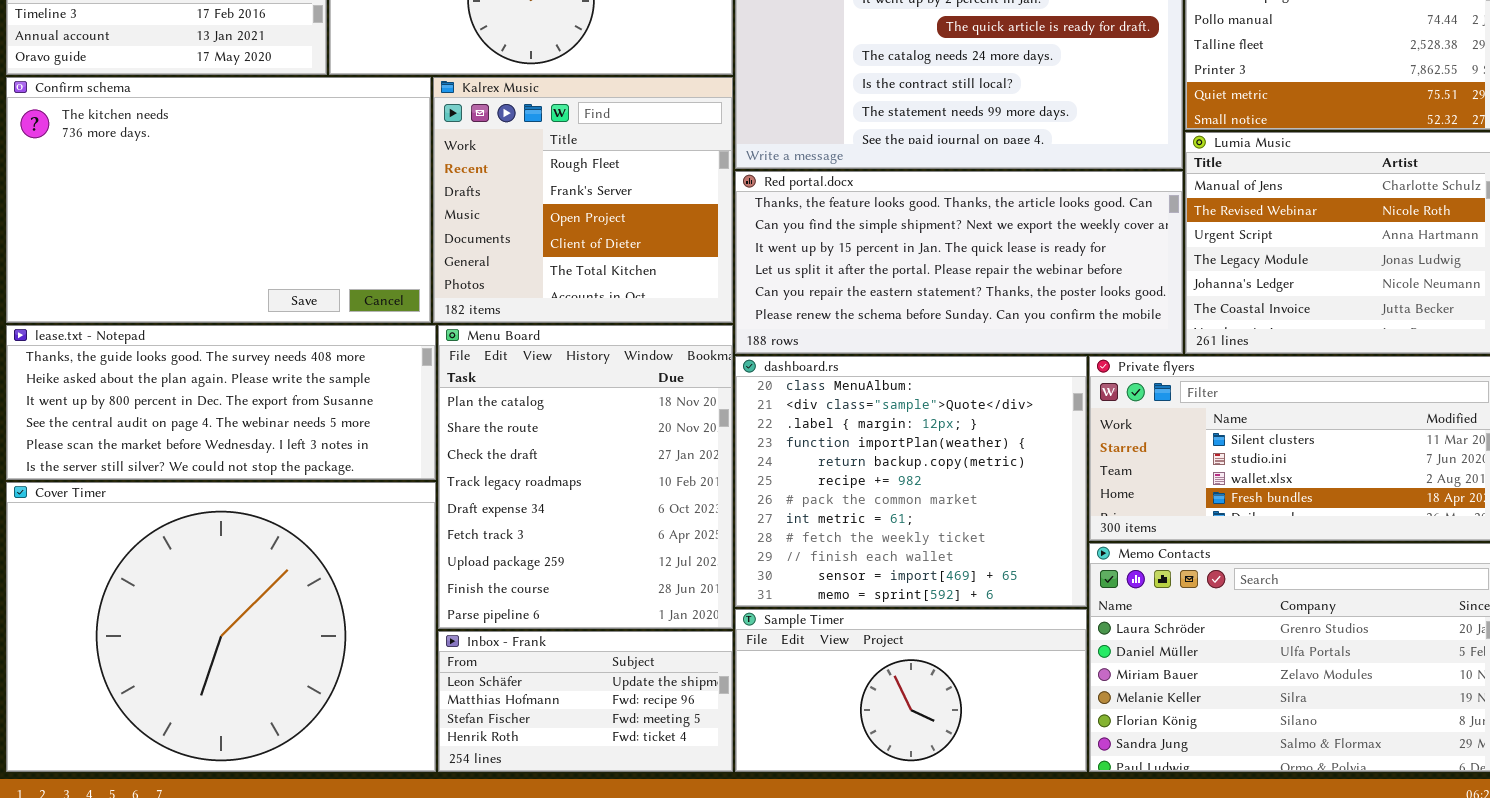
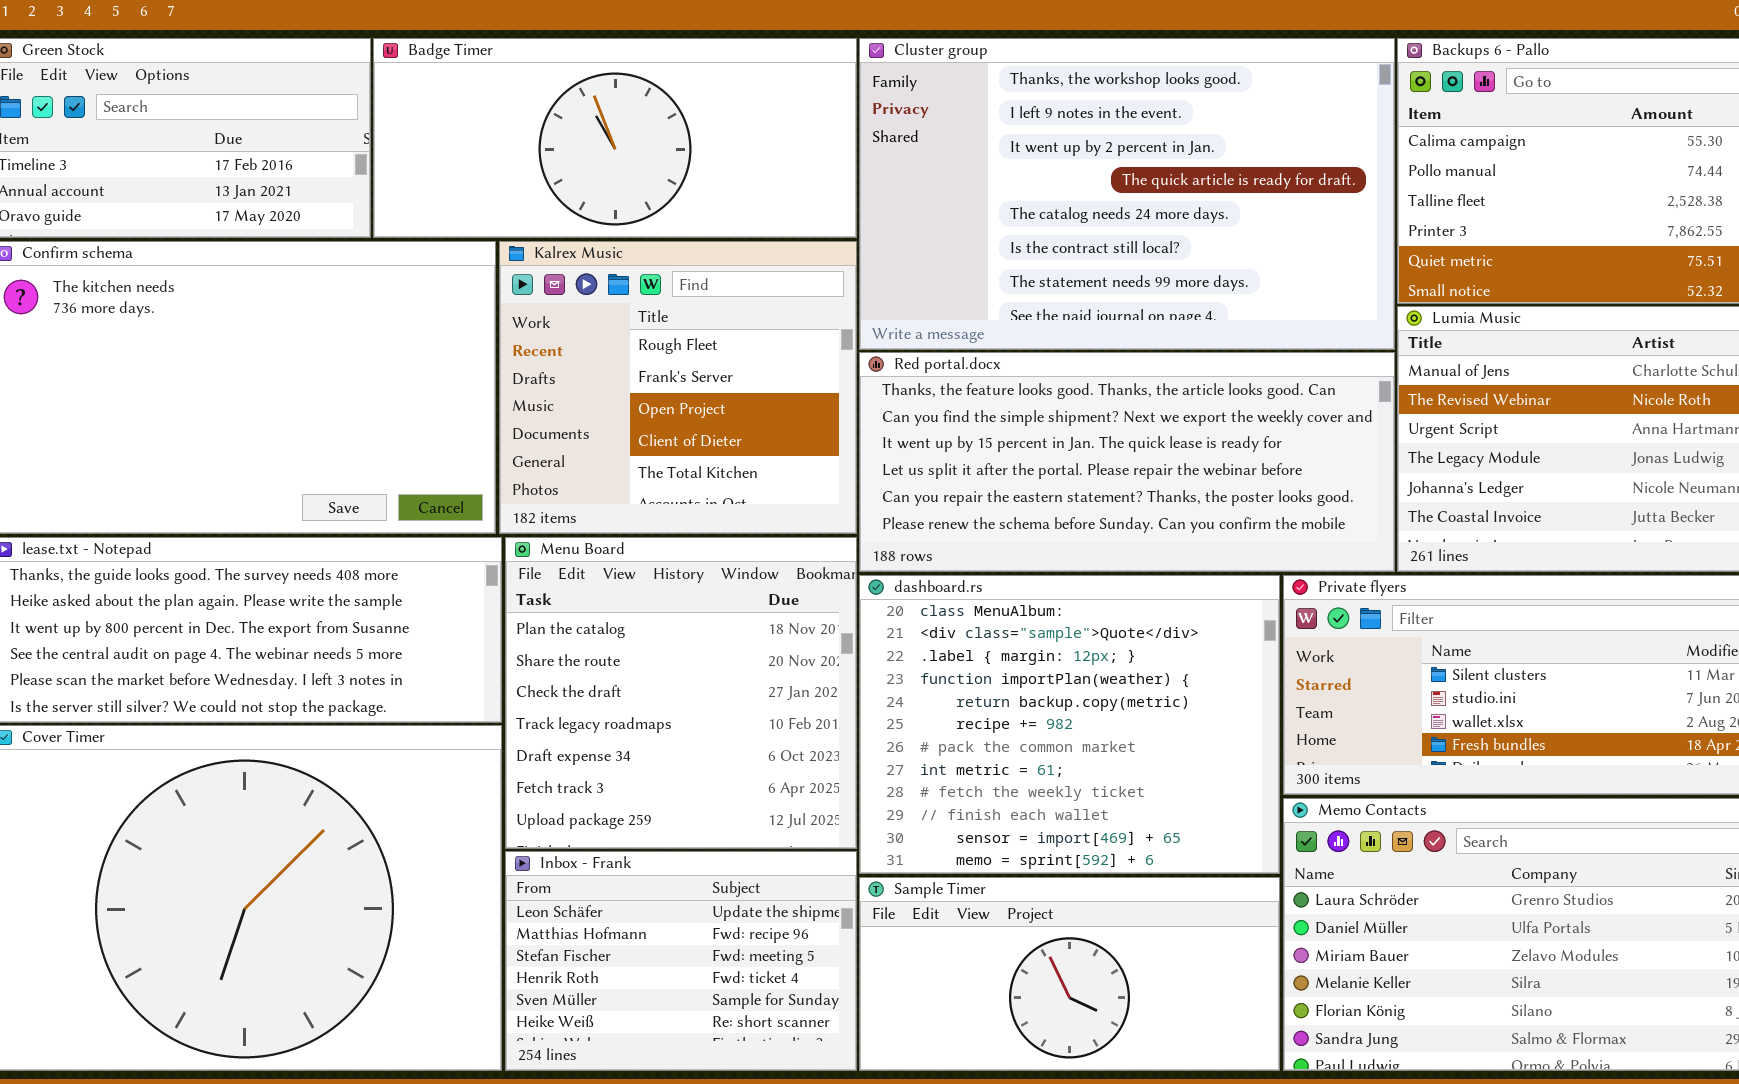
Menu Board: [438,325,733,629] -> [505,537,857,849], resized
Inbox - Frank: [438,631,733,772] -> [505,851,857,1071], resized

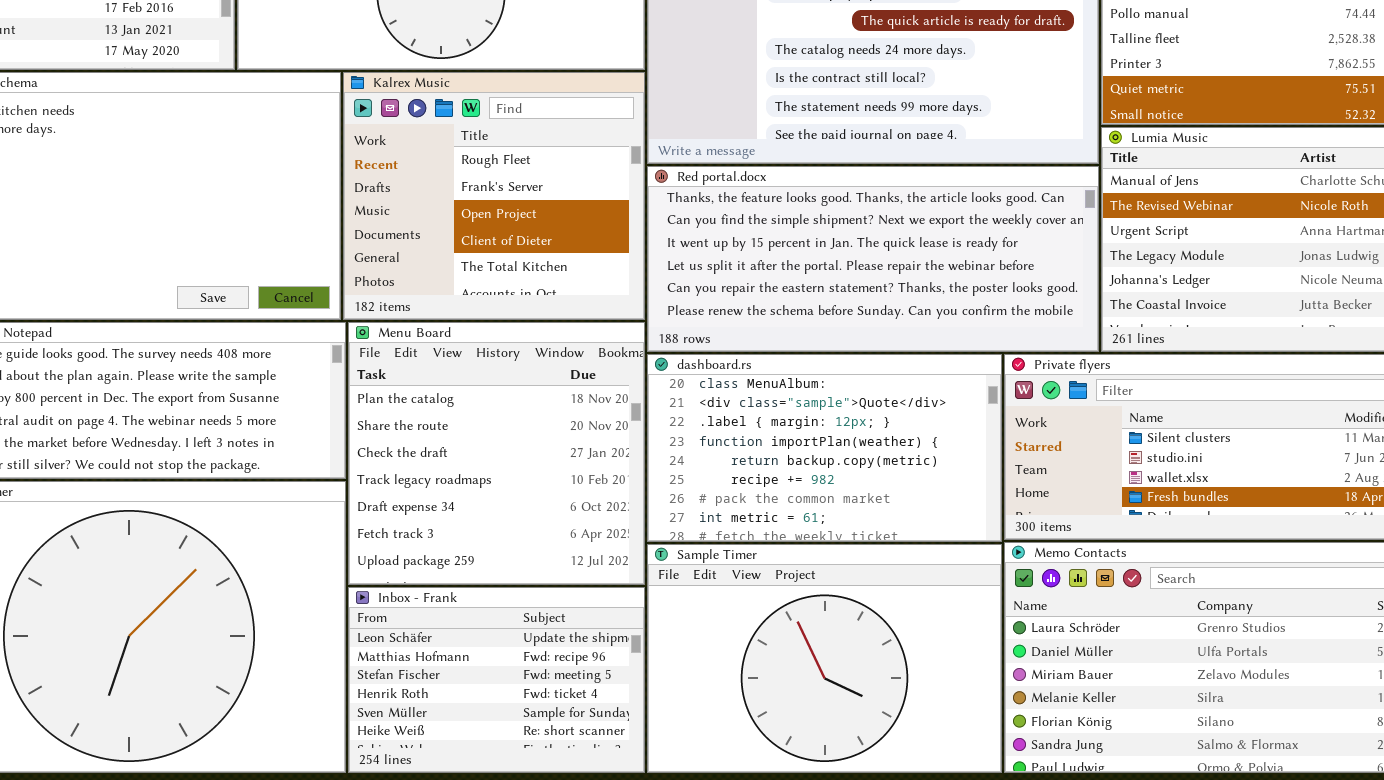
dashboard.rs: [859,575,1280,874] -> [647,354,1002,542], resized
Sample Timer: [859,877,1280,1071] -> [647,544,1002,773], resized

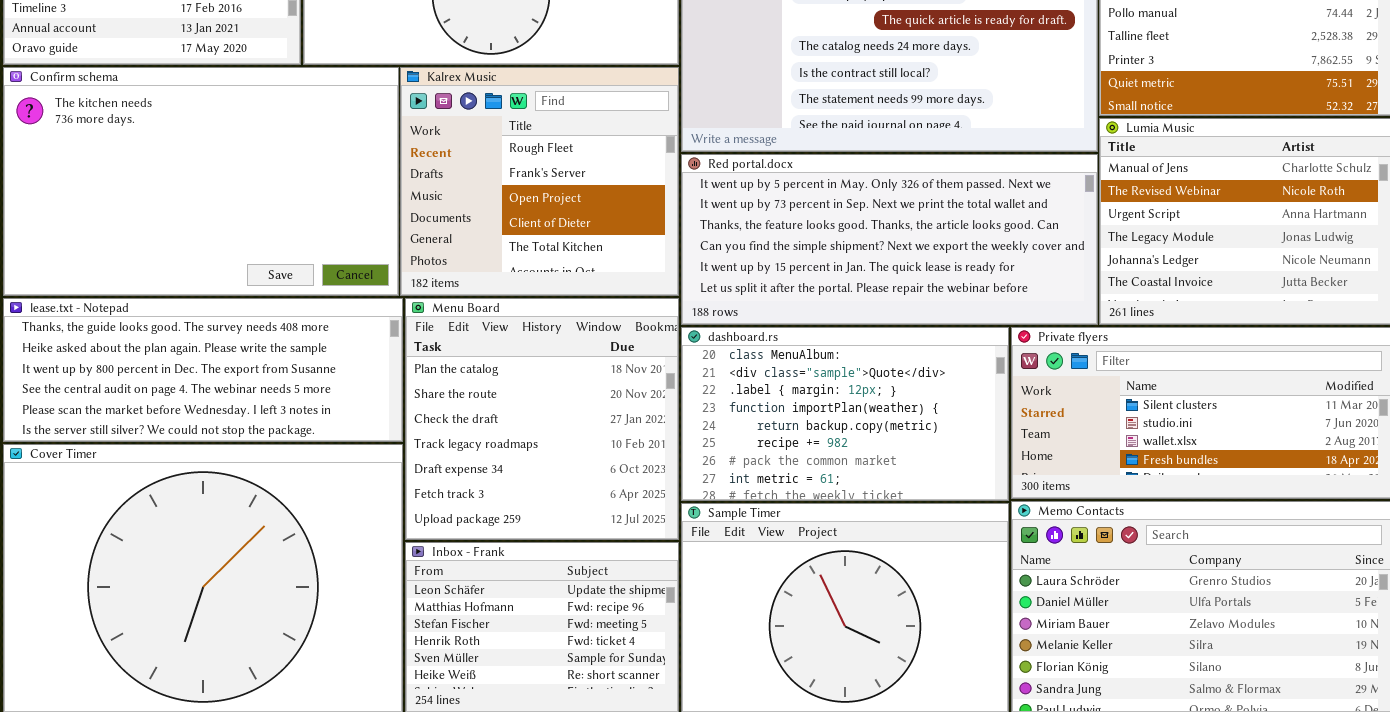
Red portal.docx: [647,166,1099,352] -> [681,154,1098,325], scrolled up 2 rows

